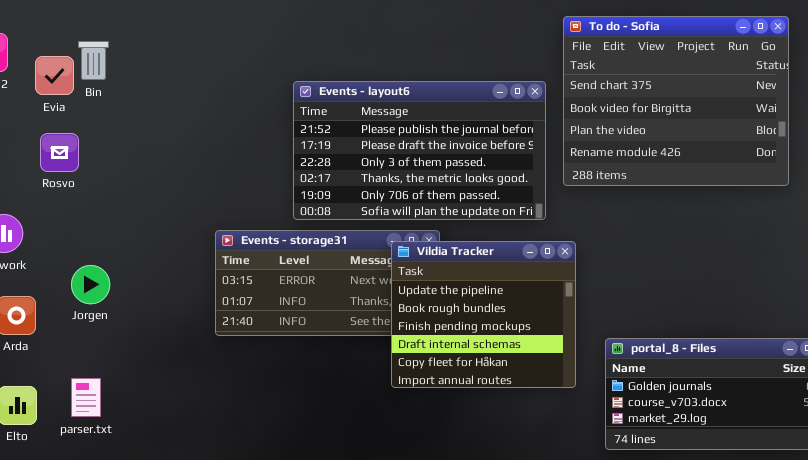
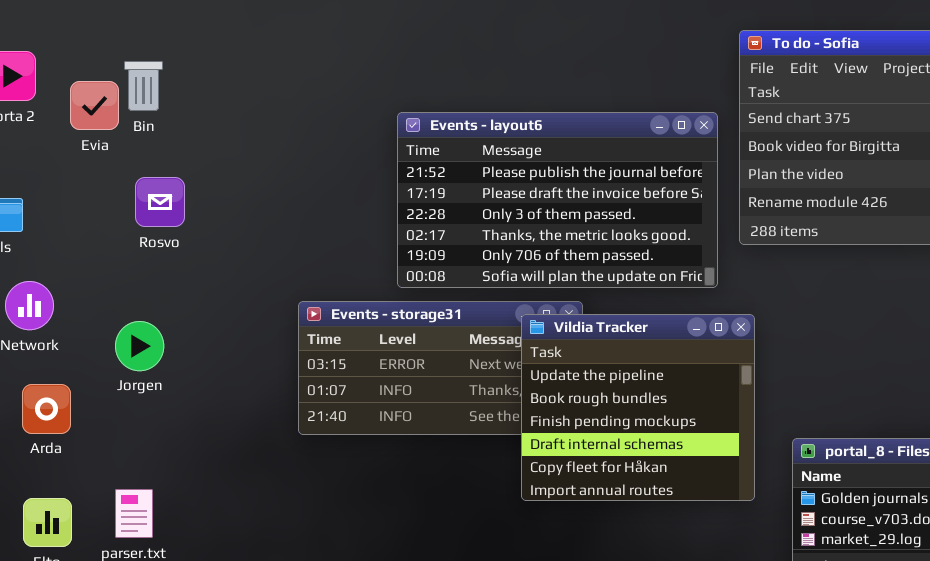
Rosvo: [40,133,79,172] -> [135,177,185,227], moved
Jorgen: [71,265,110,304] -> [115,321,164,371], moved

